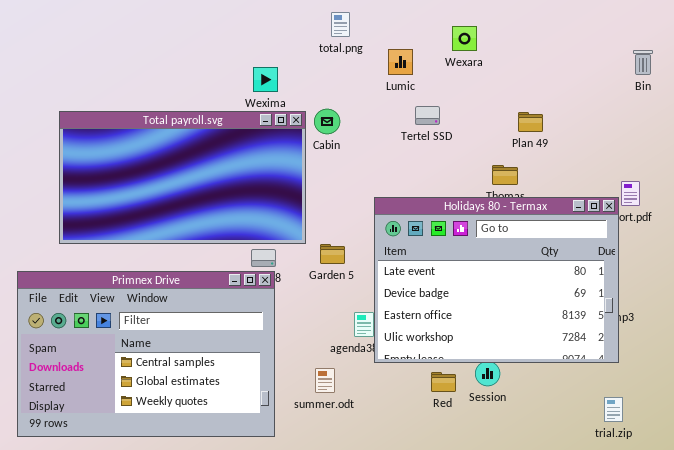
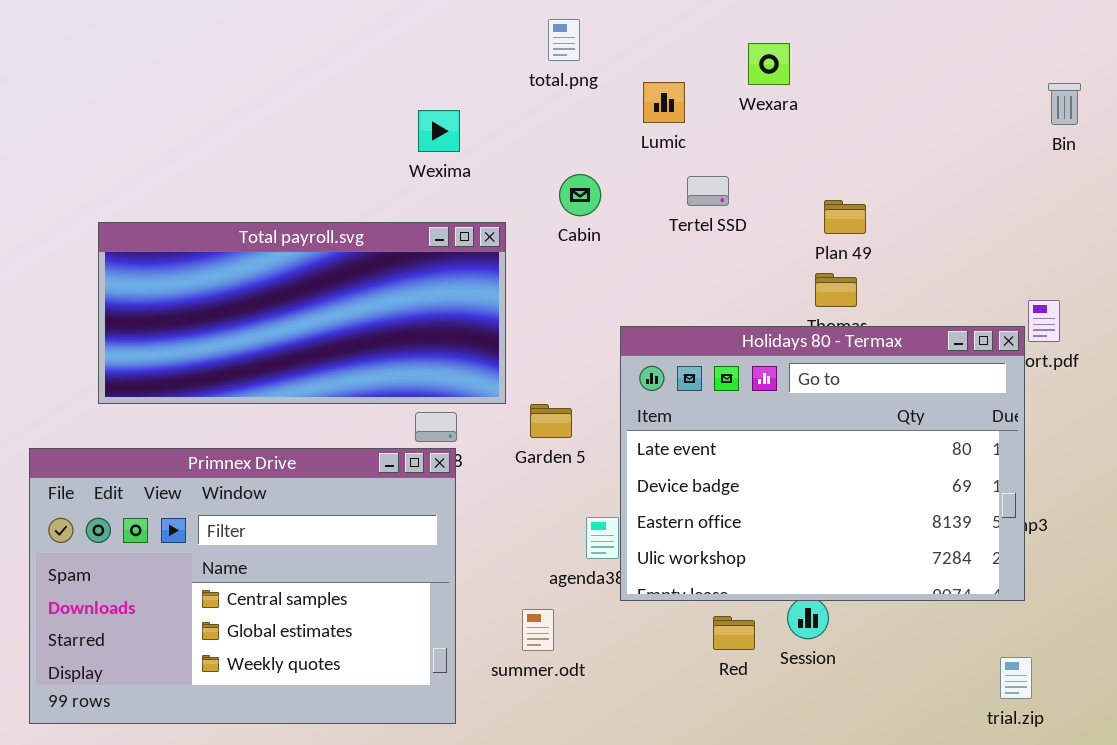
Cabin: [314,109,340,134] -> [559,174,601,216], moved
Total payroll.svg: [59,111,306,244] -> [98,222,506,404], resized
Plan 49: [518,112,543,132] -> [824,200,866,234], moved

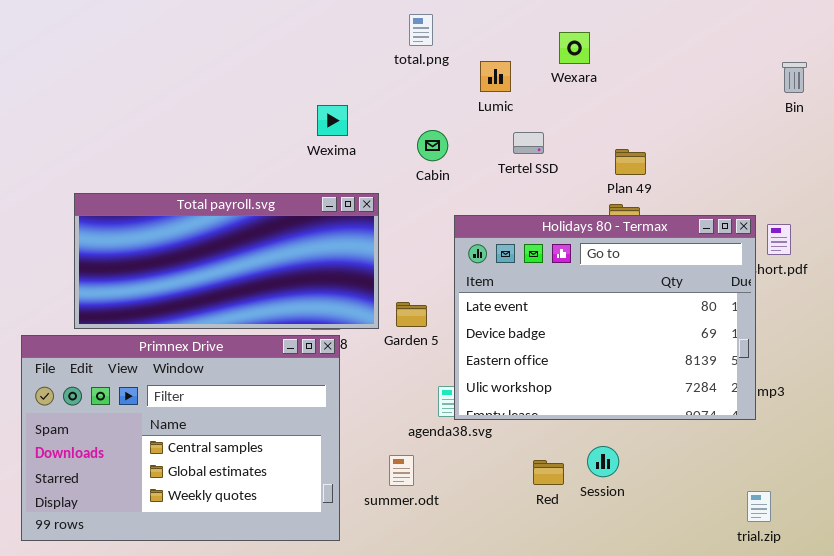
Wexima: [418,110,460,152] -> [317,105,348,136], moved
Total payroll.svg: [98,222,506,404] -> [74,193,379,329], moved
Holidays 80 - Termax: [620,326,1025,601] -> [454,215,756,420], moved

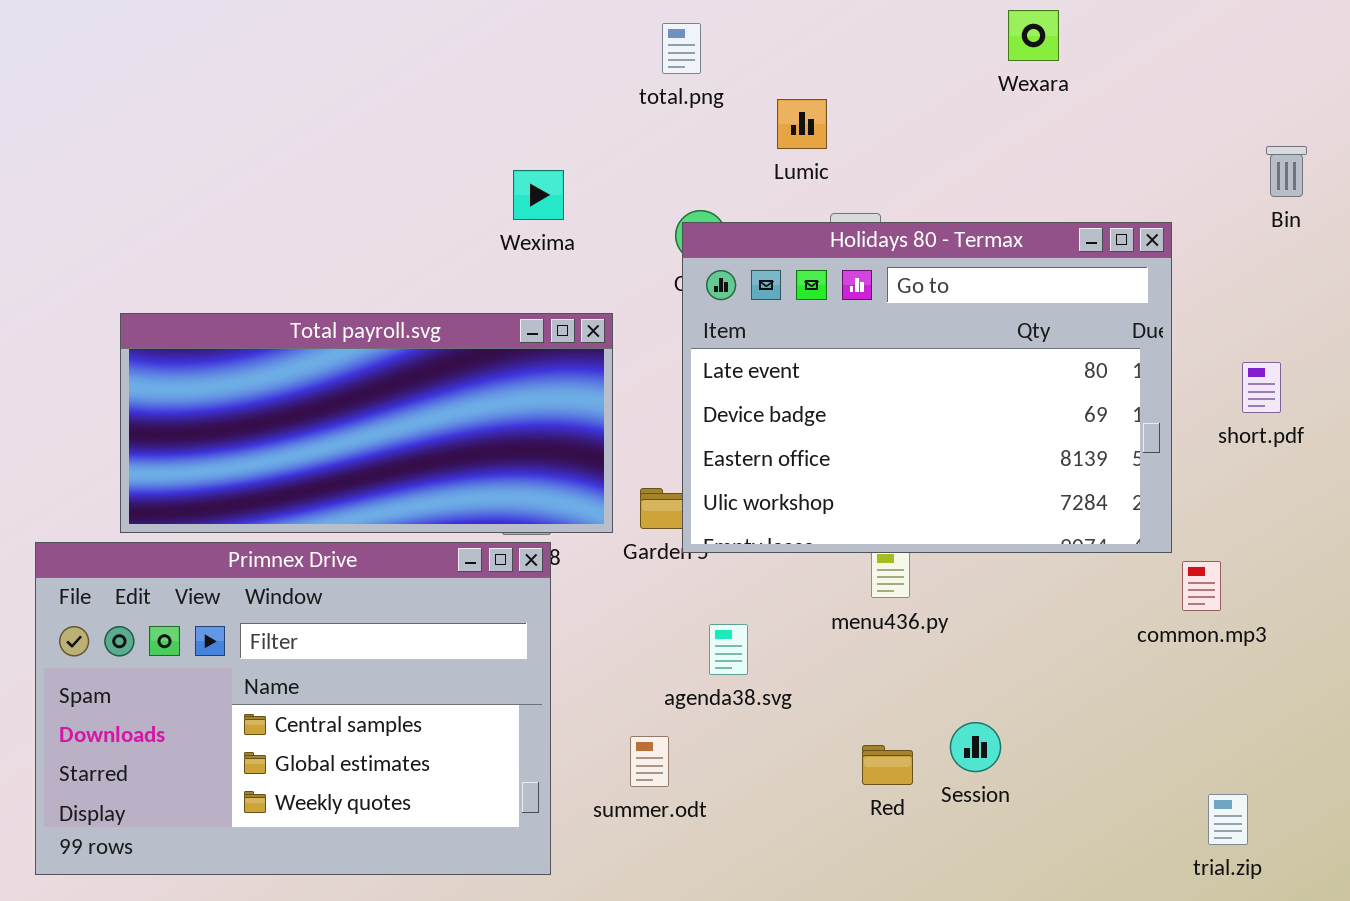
Wexara: [559,32,590,64] -> [1008,10,1059,61], moved
Bin: [782,62,807,93] -> [1266,146,1307,197], moved
Holidays 80 - Termax: [454,215,756,420] -> [682,222,1172,553], moved

